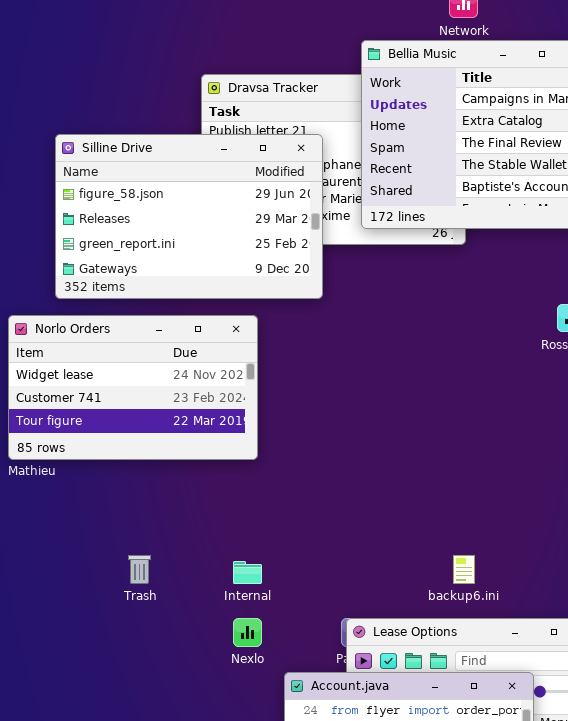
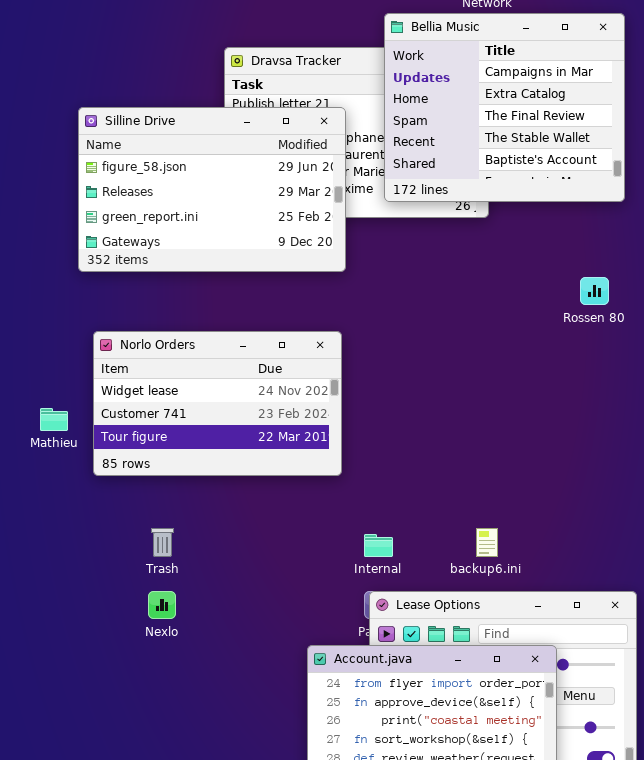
Norlo Orders: [8,315,258,460] -> [93,331,342,476], moved
Internal: [233,561,262,584] -> [364,534,393,557], moved
Nexlo: [233,618,262,647] -> [148,591,176,619], moved

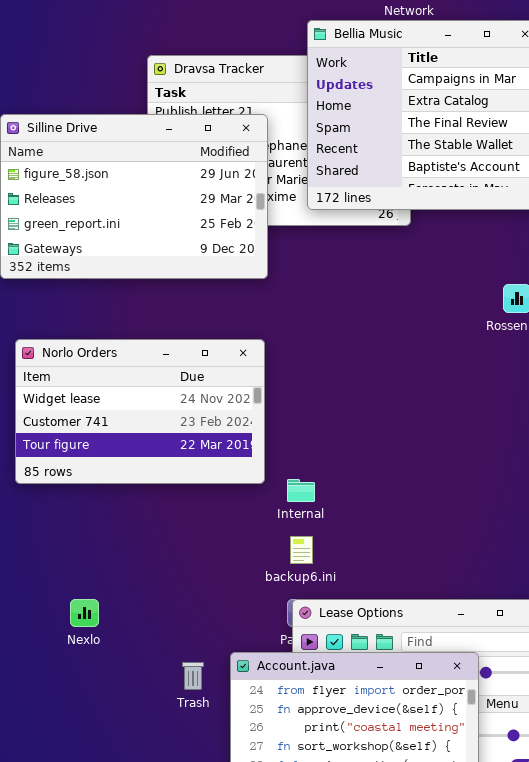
Trash: [151,528,174,557] -> [182,662,204,690], moved
backup6.ini: [476,528,498,557] -> [290,536,313,564], moved
Internal: [364,534,393,557] -> [287,479,315,502], moved

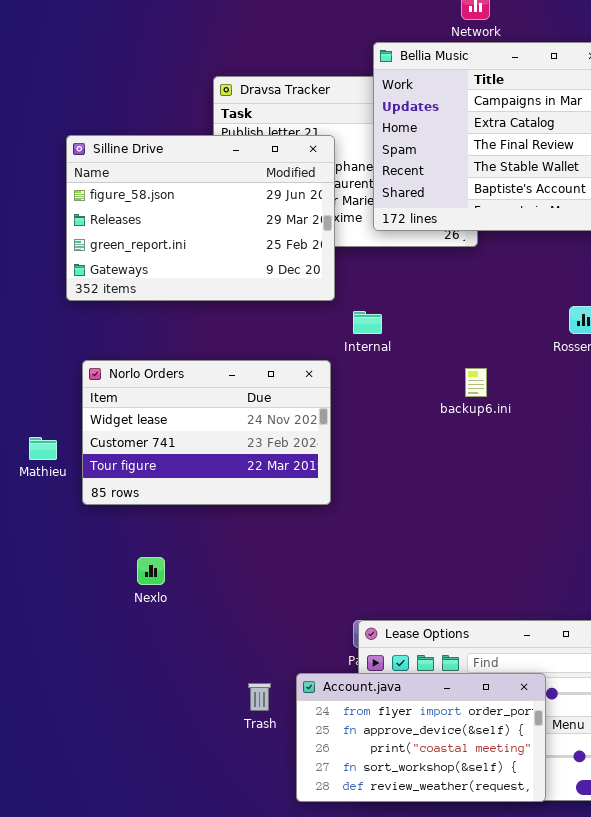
Internal: [287,479,315,502] -> [353,311,382,334], moved
backup6.ini: [290,536,313,564] -> [465,368,487,397], moved
Nexlo: [70,599,99,627] -> [137,557,165,585], moved

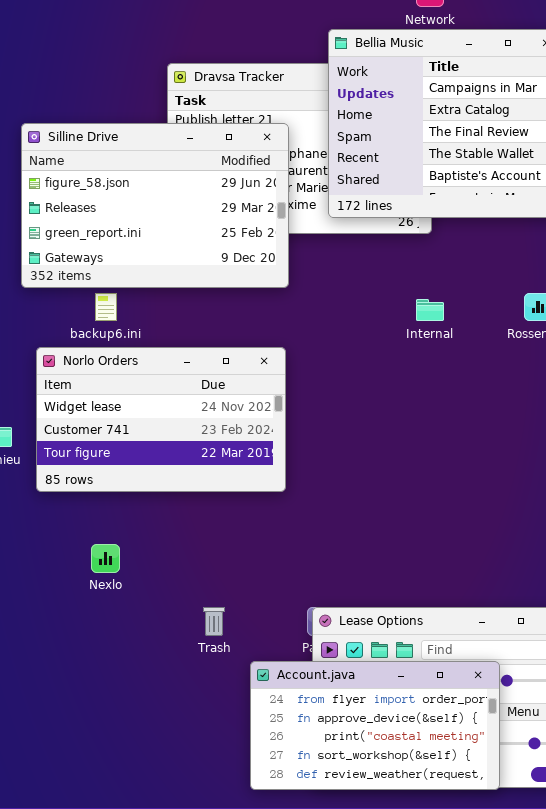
Internal: [353,311,382,334] -> [416,299,444,321], moved
backup6.ini: [465,368,487,397] -> [95,293,117,321], moved
Trash: [248,683,271,711] -> [203,607,225,636], moved

